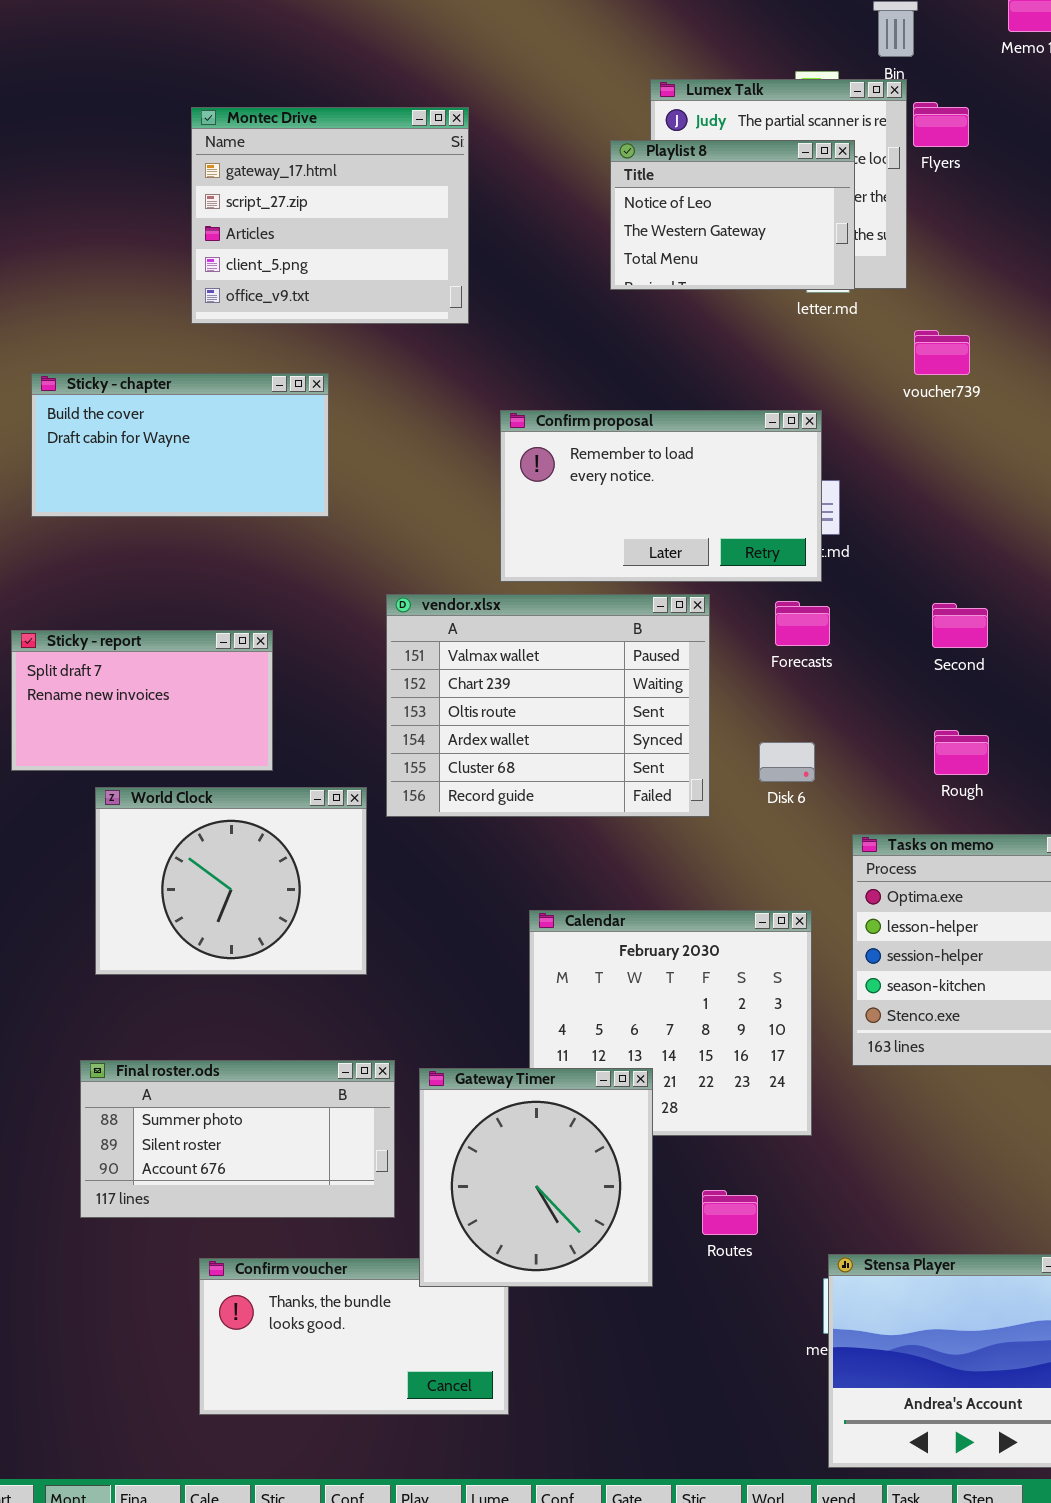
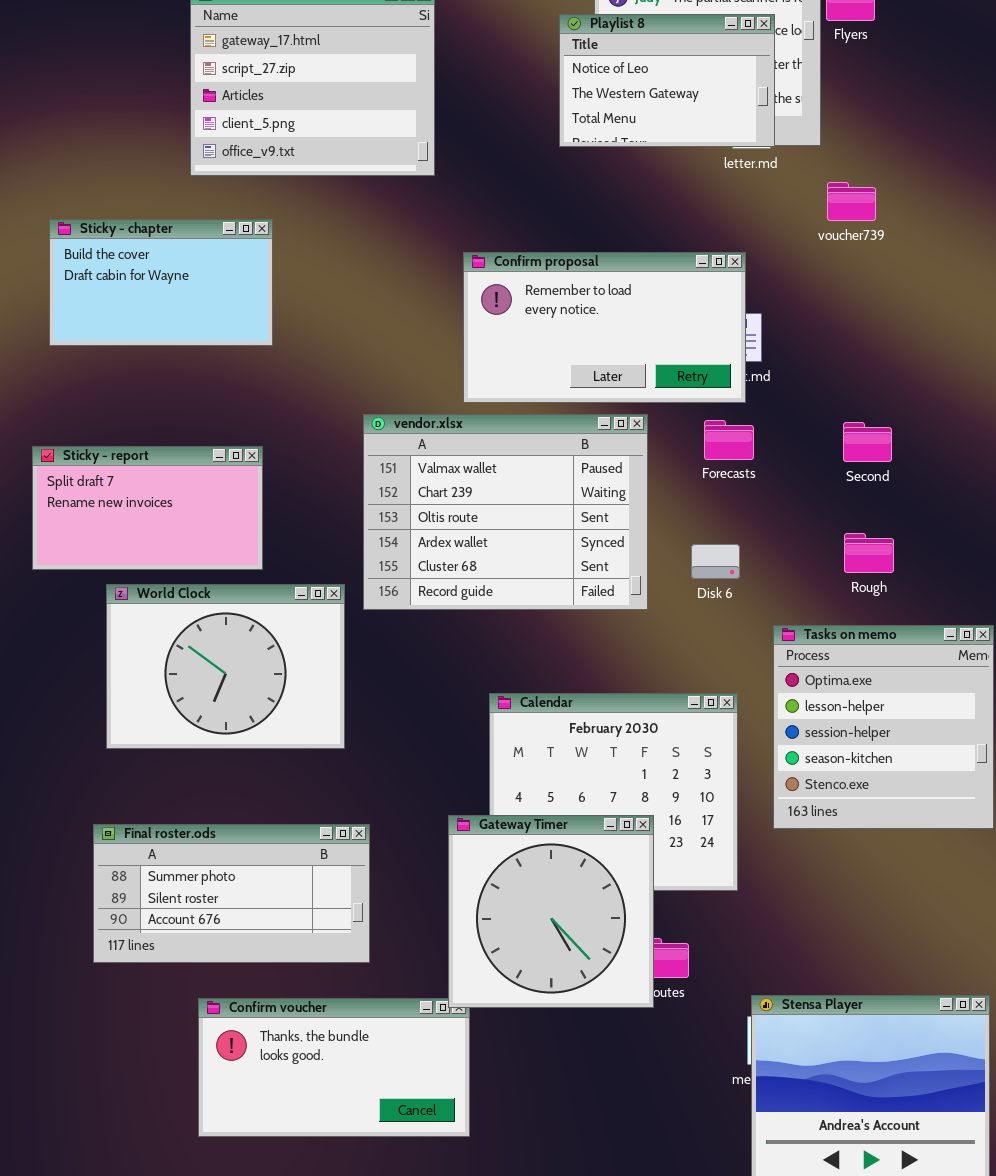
Sticky - chapter: [31,373,329,517] -> [49,219,273,346], resized
Gateway Timer: [419,1068,653,1287] -> [448,815,654,1008], moved

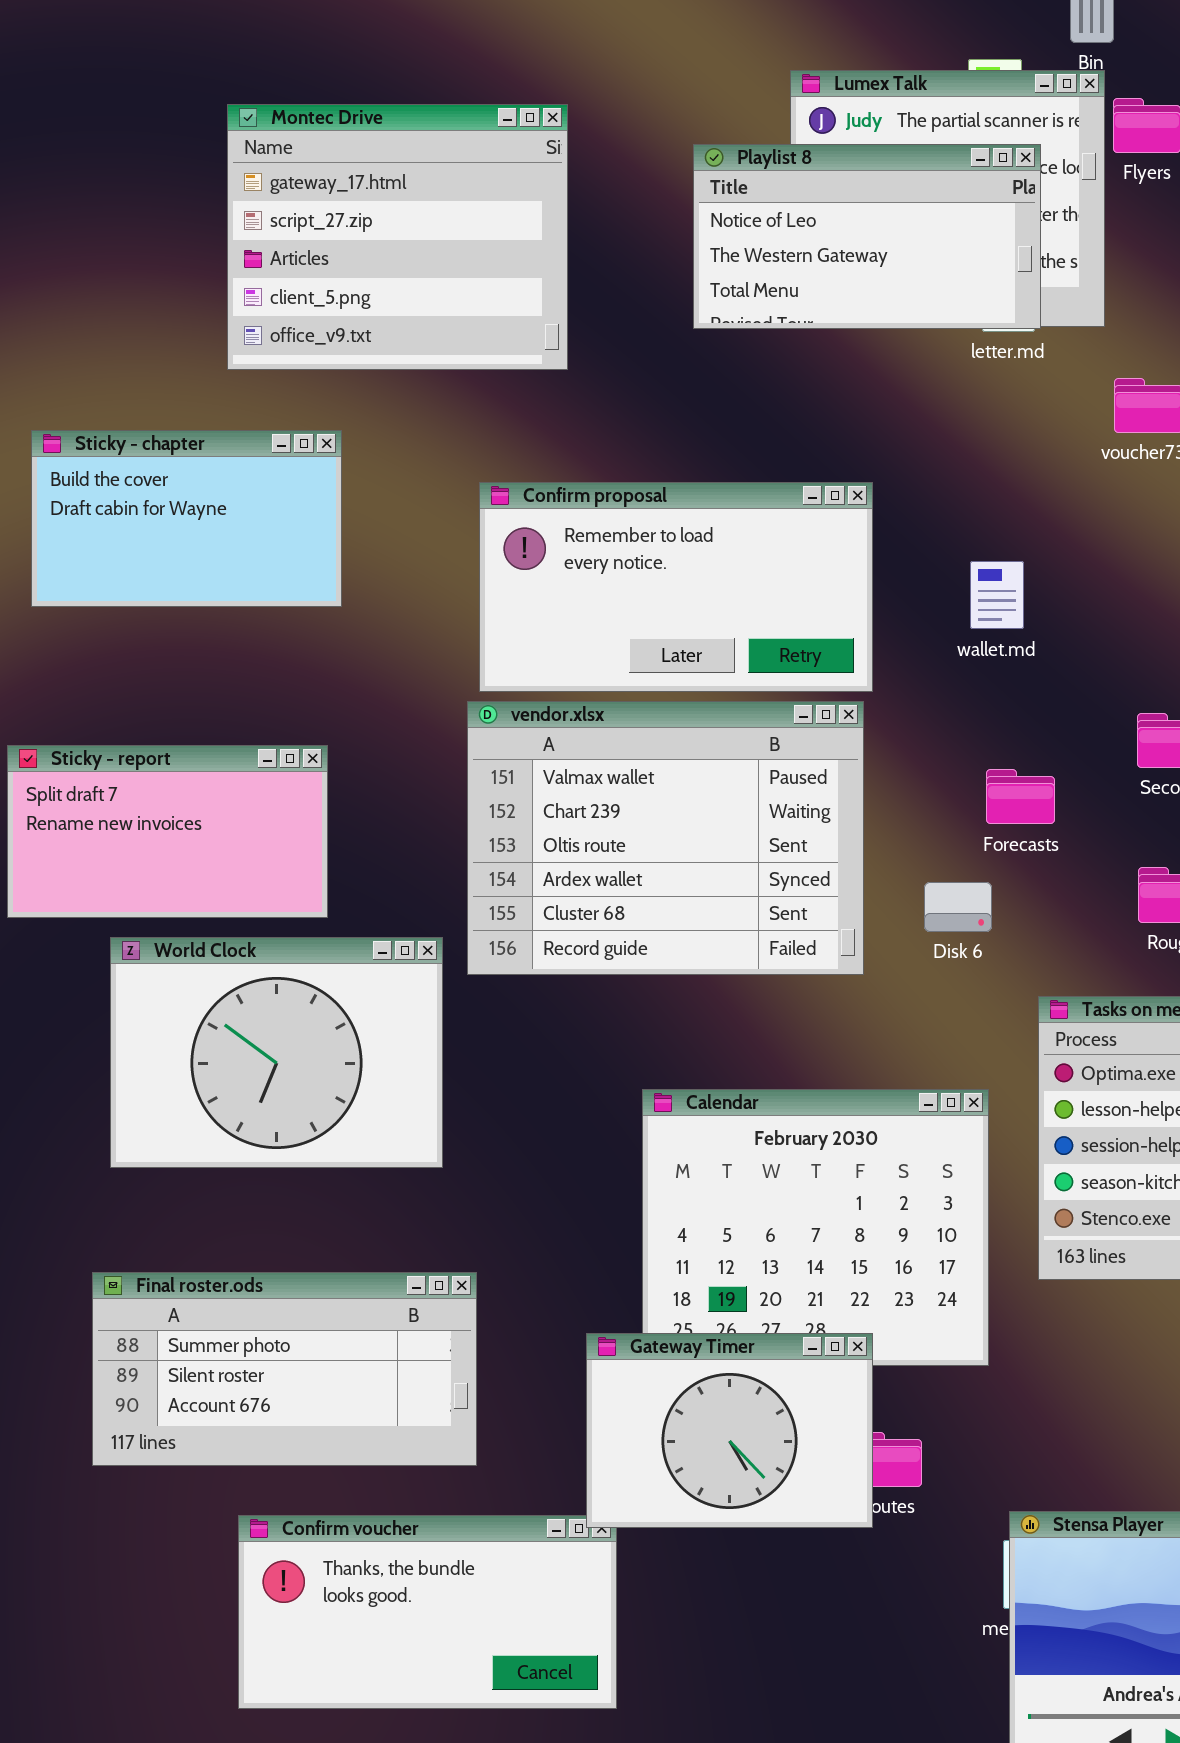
Playlist 8: [559,14,775,147] -> [693,144,1041,329], resized
Confirm proposal: [463,252,746,403] -> [479,482,873,692], moved
Forecasts: [704,420,754,460] -> [986,769,1055,824], moved
Gateway Timer: [448,815,654,1008] -> [586,1333,873,1528], resized

